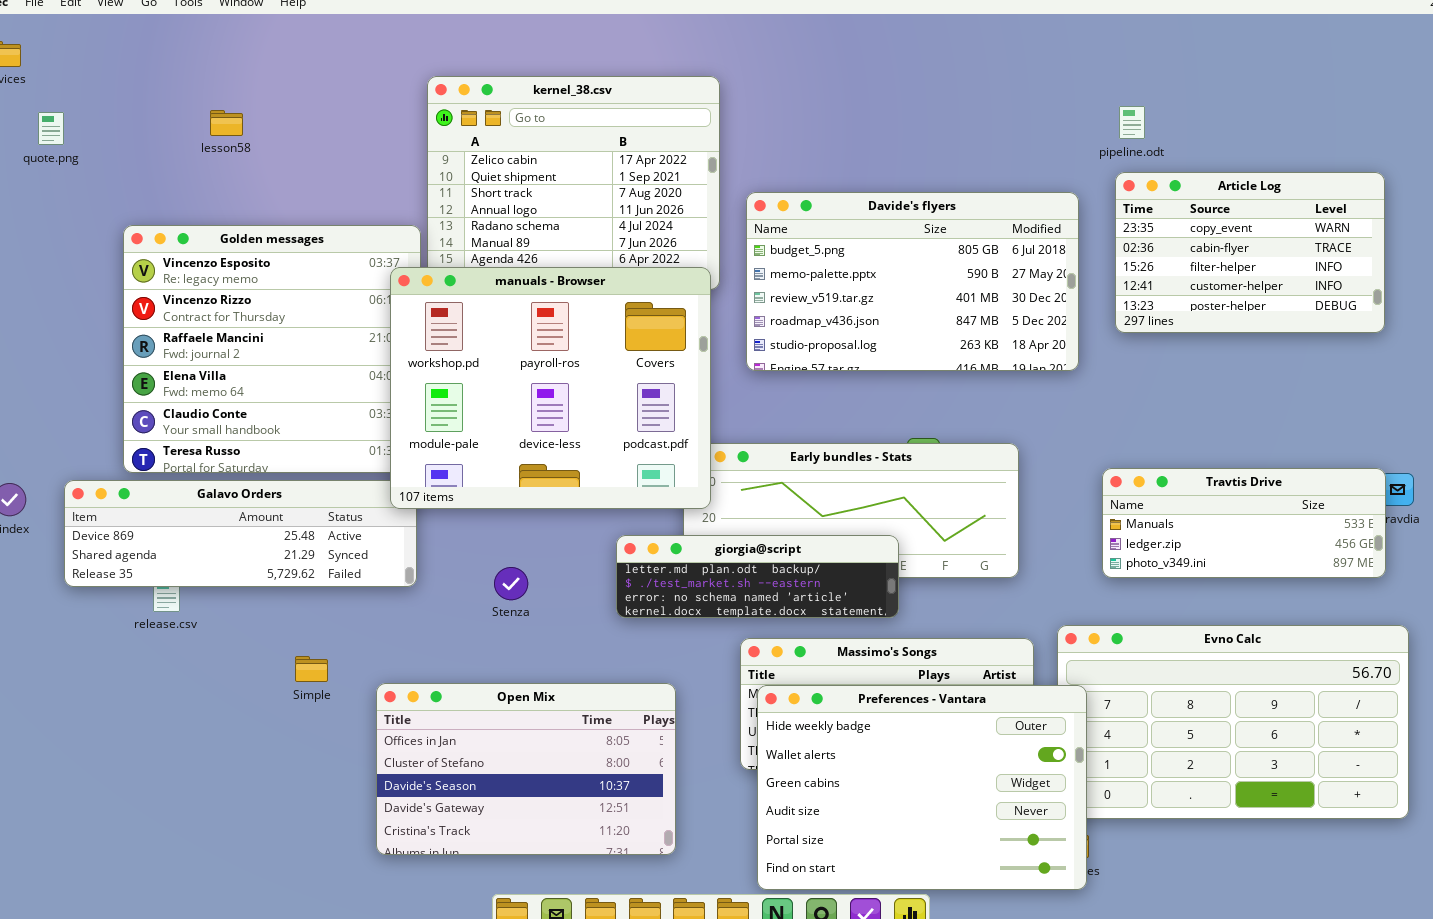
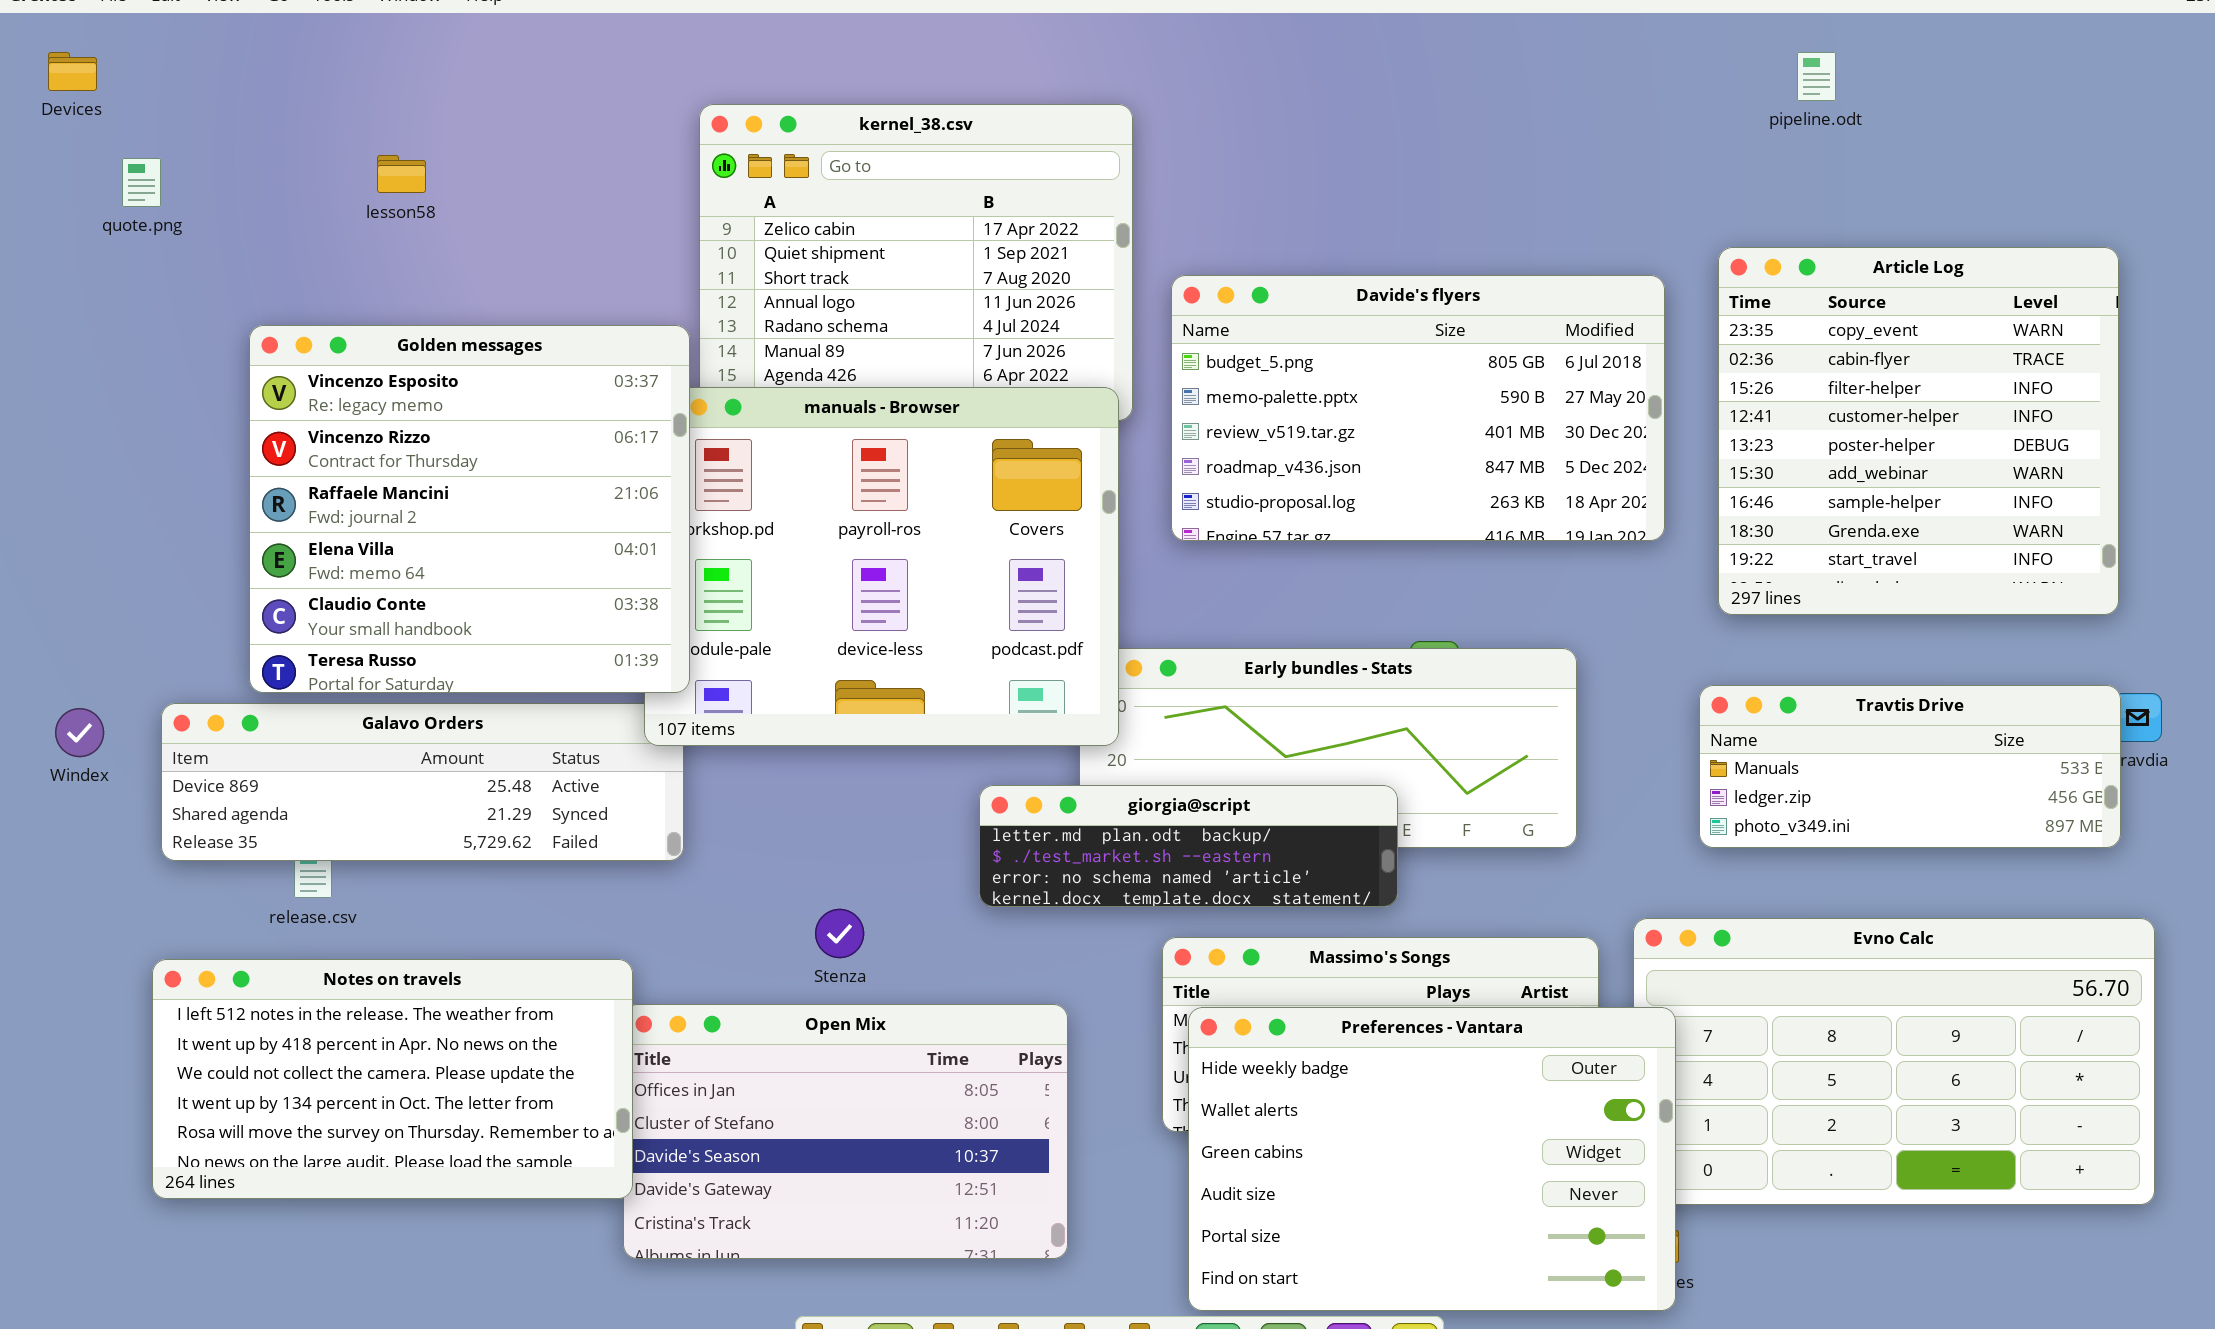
pipeline.odt: [1119,106,1145,139] -> [1797,52,1836,101], moved
Article Log: [1115,172,1385,333] -> [1718,247,2119,615], resized
Golden messages: [123,225,421,473] -> [249,325,690,693], raised
Stenza: [494,567,528,600] -> [815,909,864,958], moved
Notes on travels: none -> [152,959,633,1199], opened

